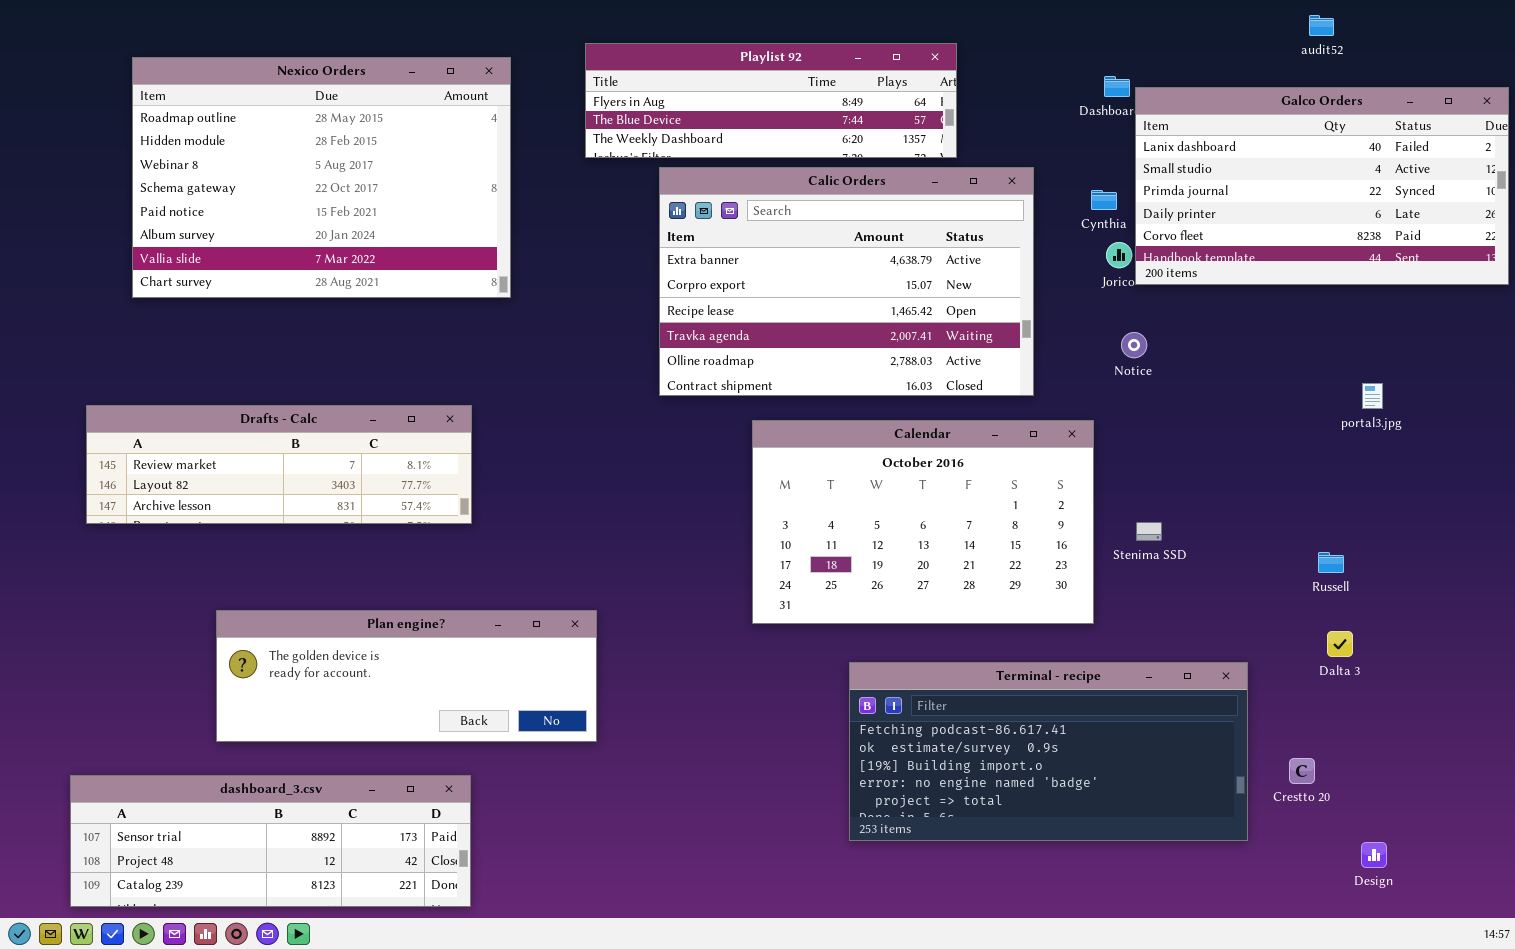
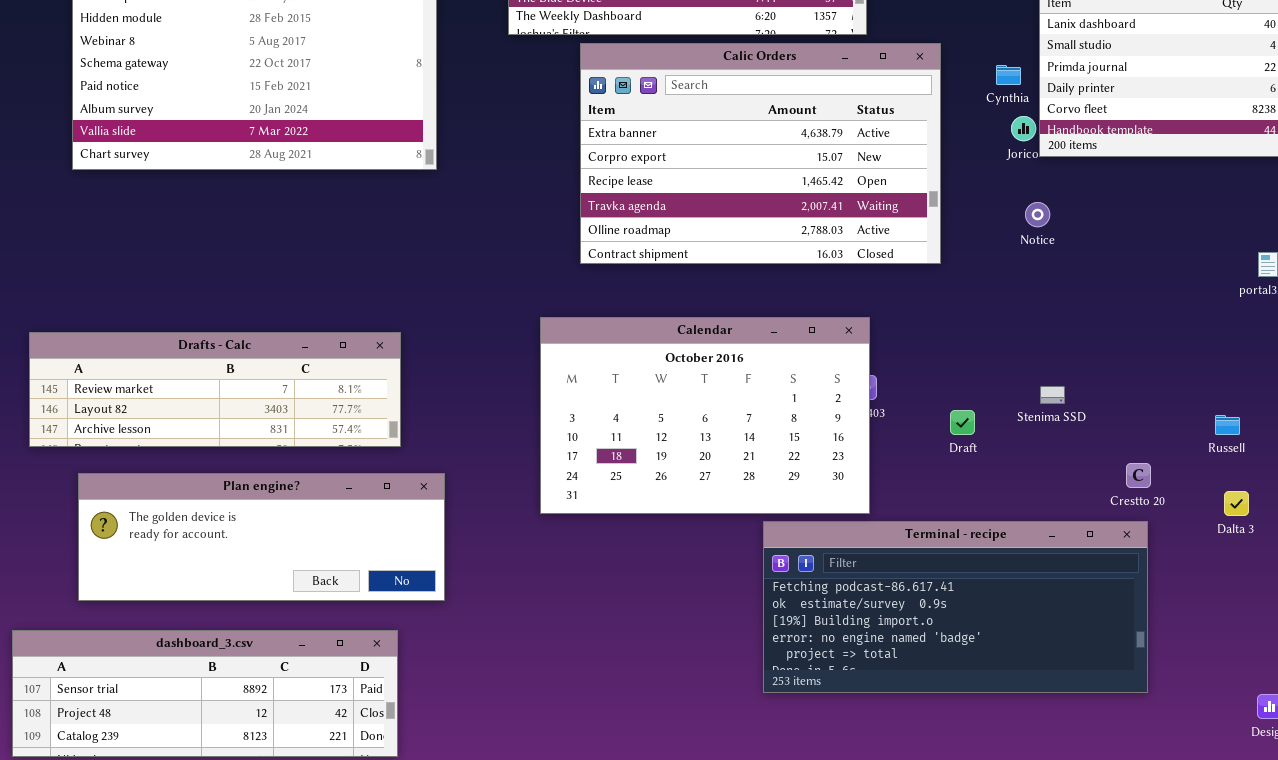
Drafts - Calc: [86,405,472,524] -> [29,332,401,447], moved
Calendar: [752,420,1094,624] -> [540,317,870,514], moved
Plan engine?: [216,610,597,742] -> [78,473,445,601], moved
Crestto 20: [1289,758,1315,784] -> [1126,463,1151,488], moved

